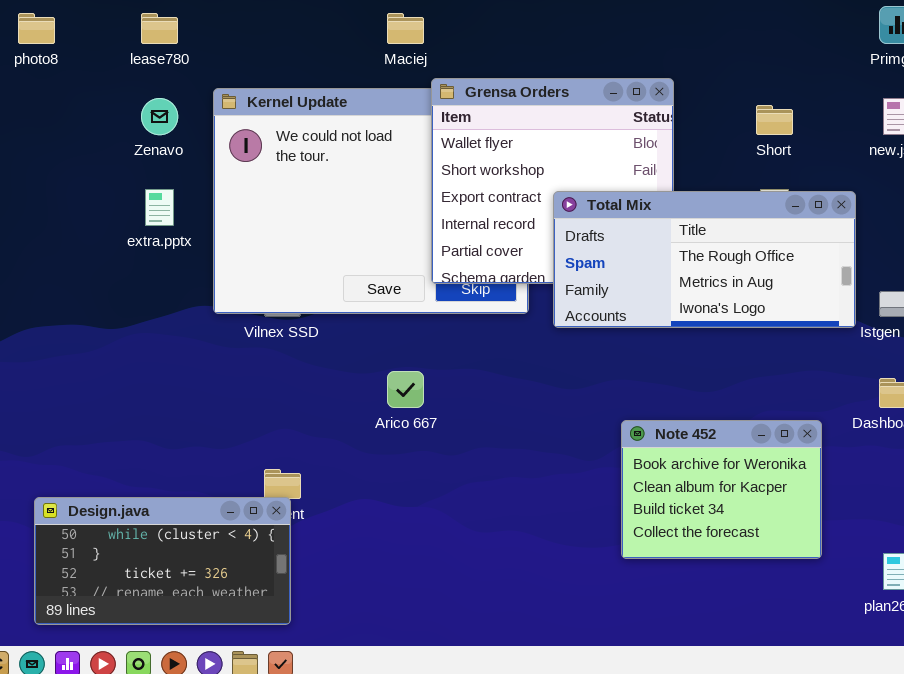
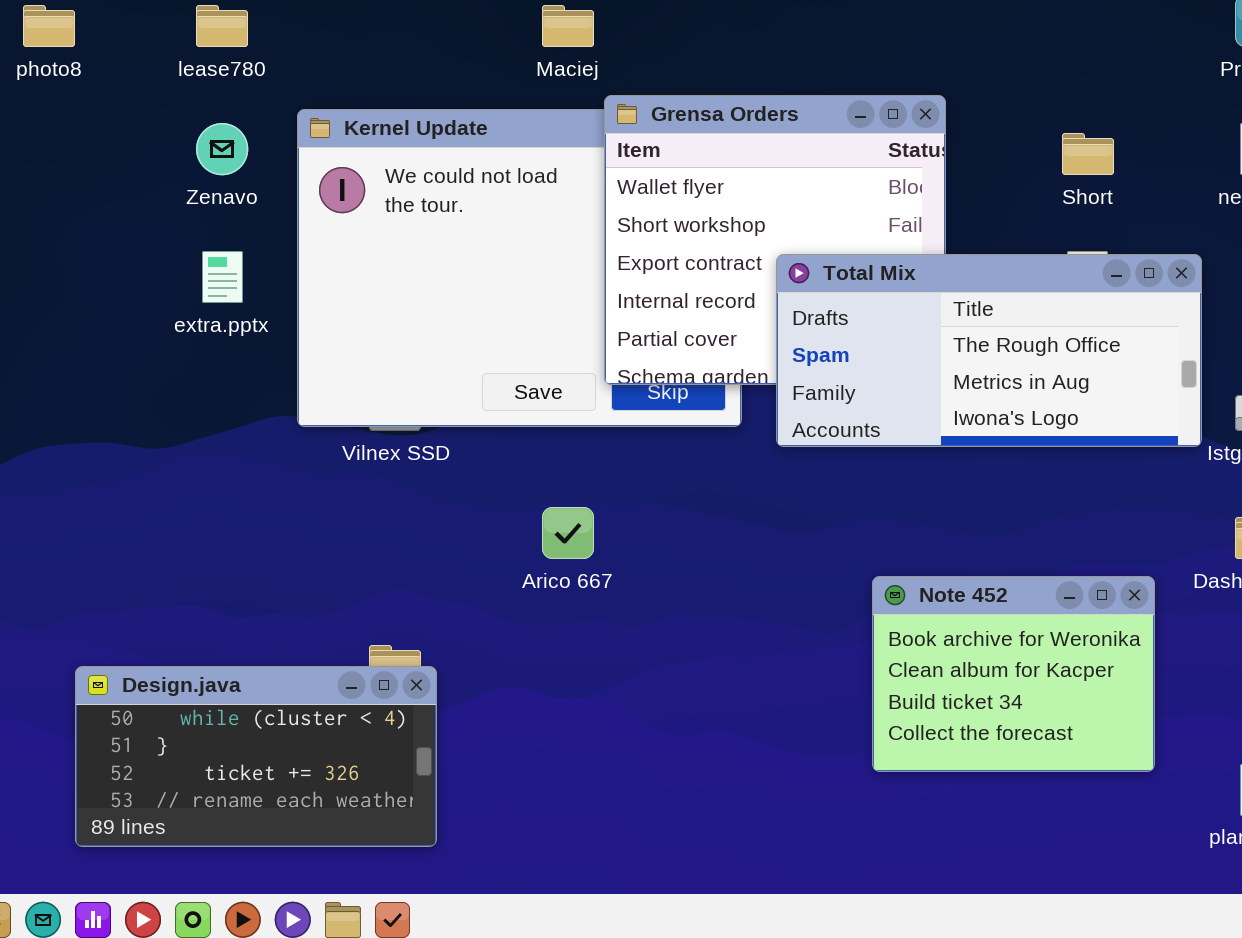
Design.java: [34,497,291,625] -> [75,666,437,847], moved

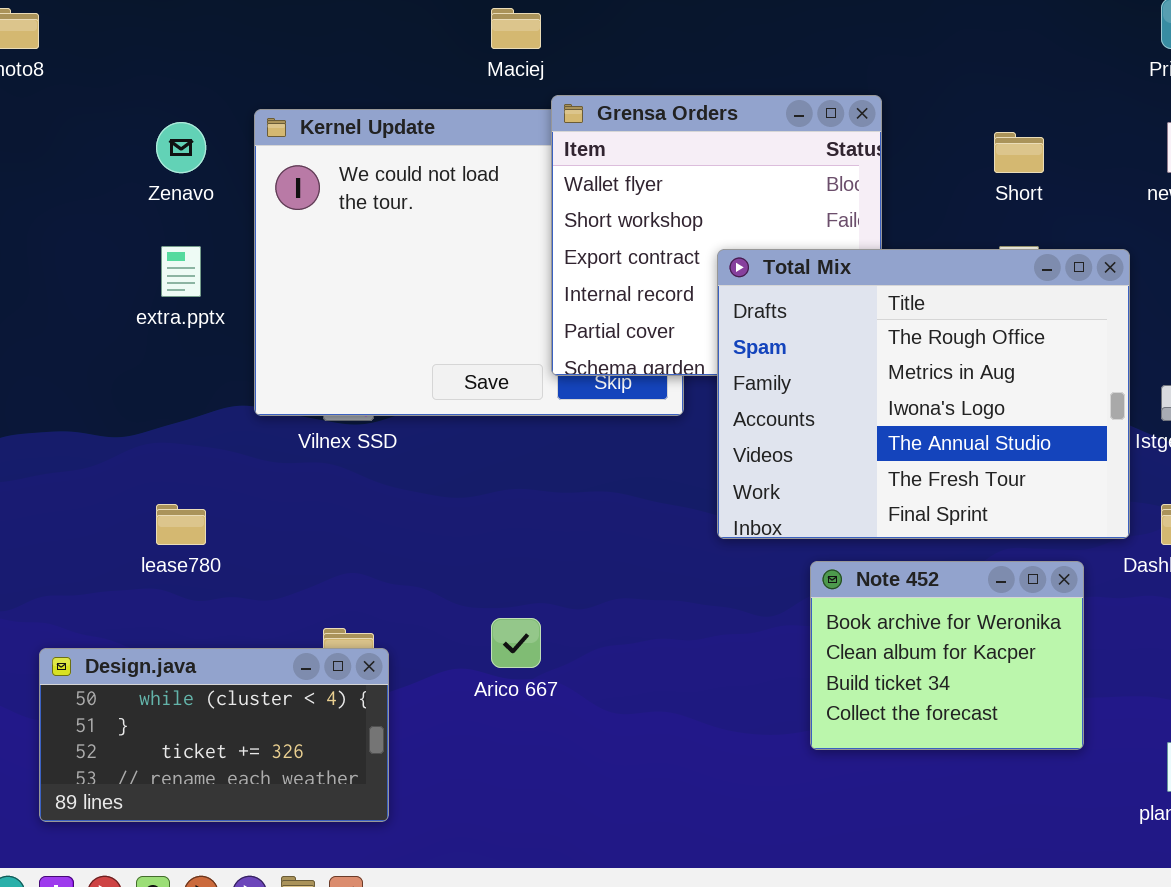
lease780: [196,5,248,47] -> [156,504,206,545], moved
Total Mix: [776,254,1202,447] -> [717,249,1130,539], resized
Arico 667: [542,507,594,559] -> [491,618,541,668], moved

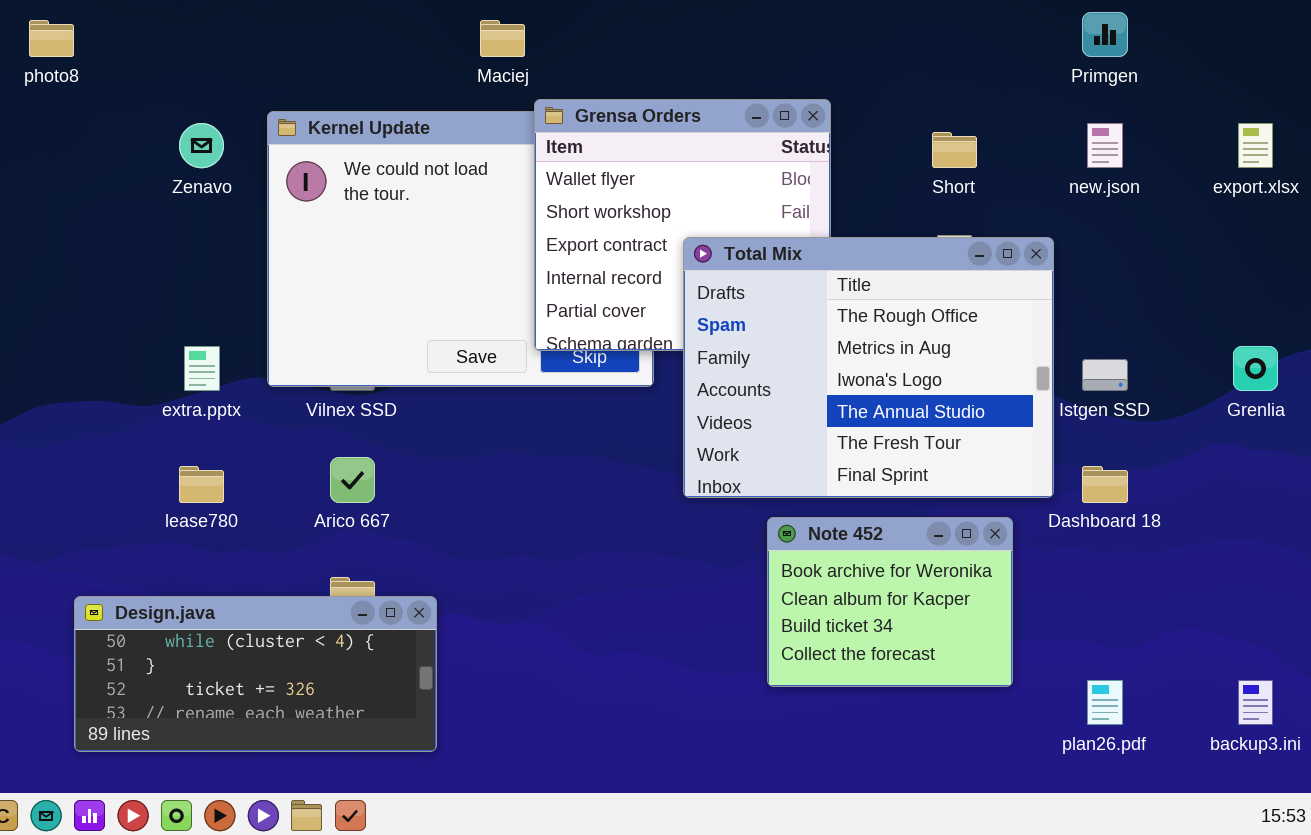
extra.pptx: [161,246,201,297] -> [184,346,220,391], moved
Arico 667: [491,618,541,668] -> [330,457,375,503], moved
Design.java: [39,648,389,822] -> [74,596,437,752], resized

